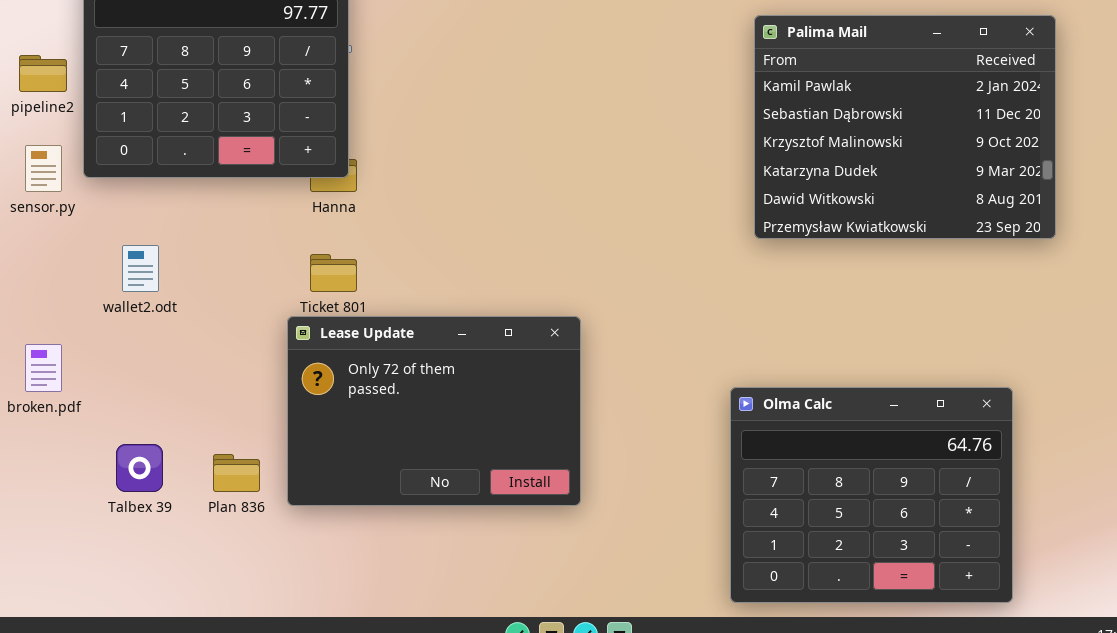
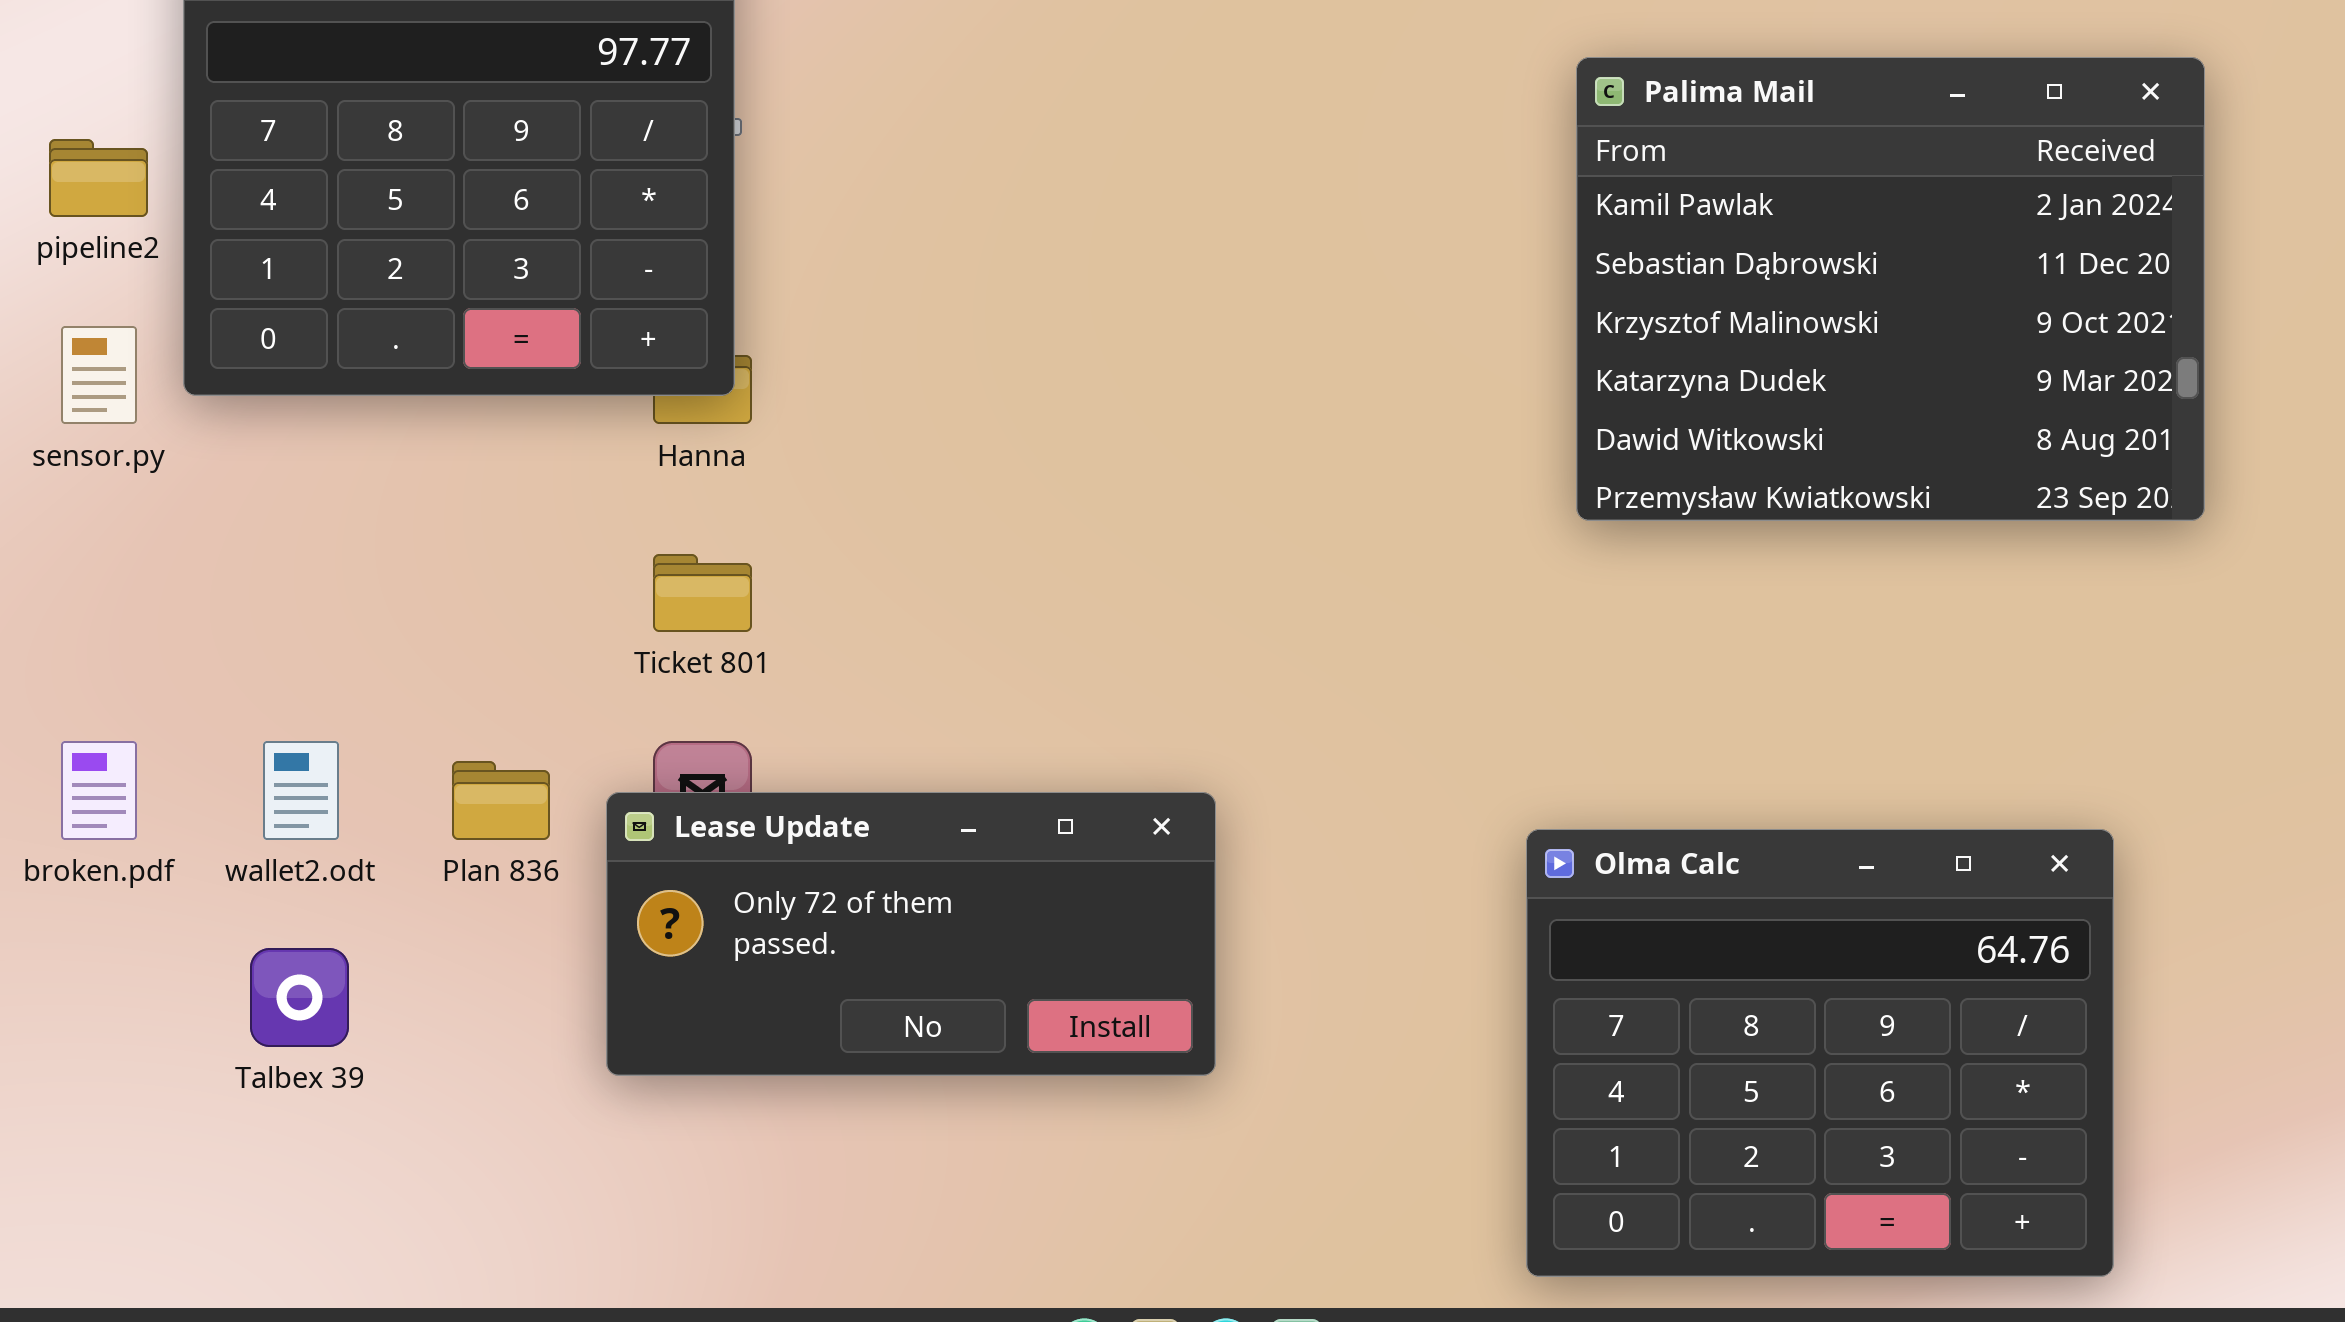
wallet2.odt: [122,245,159,292] -> [263,741,339,840], moved
Lease Update: [287,316,581,506] -> [606,792,1216,1076], resized
Plan 836: [213,454,260,492] -> [452,761,550,840], moved

